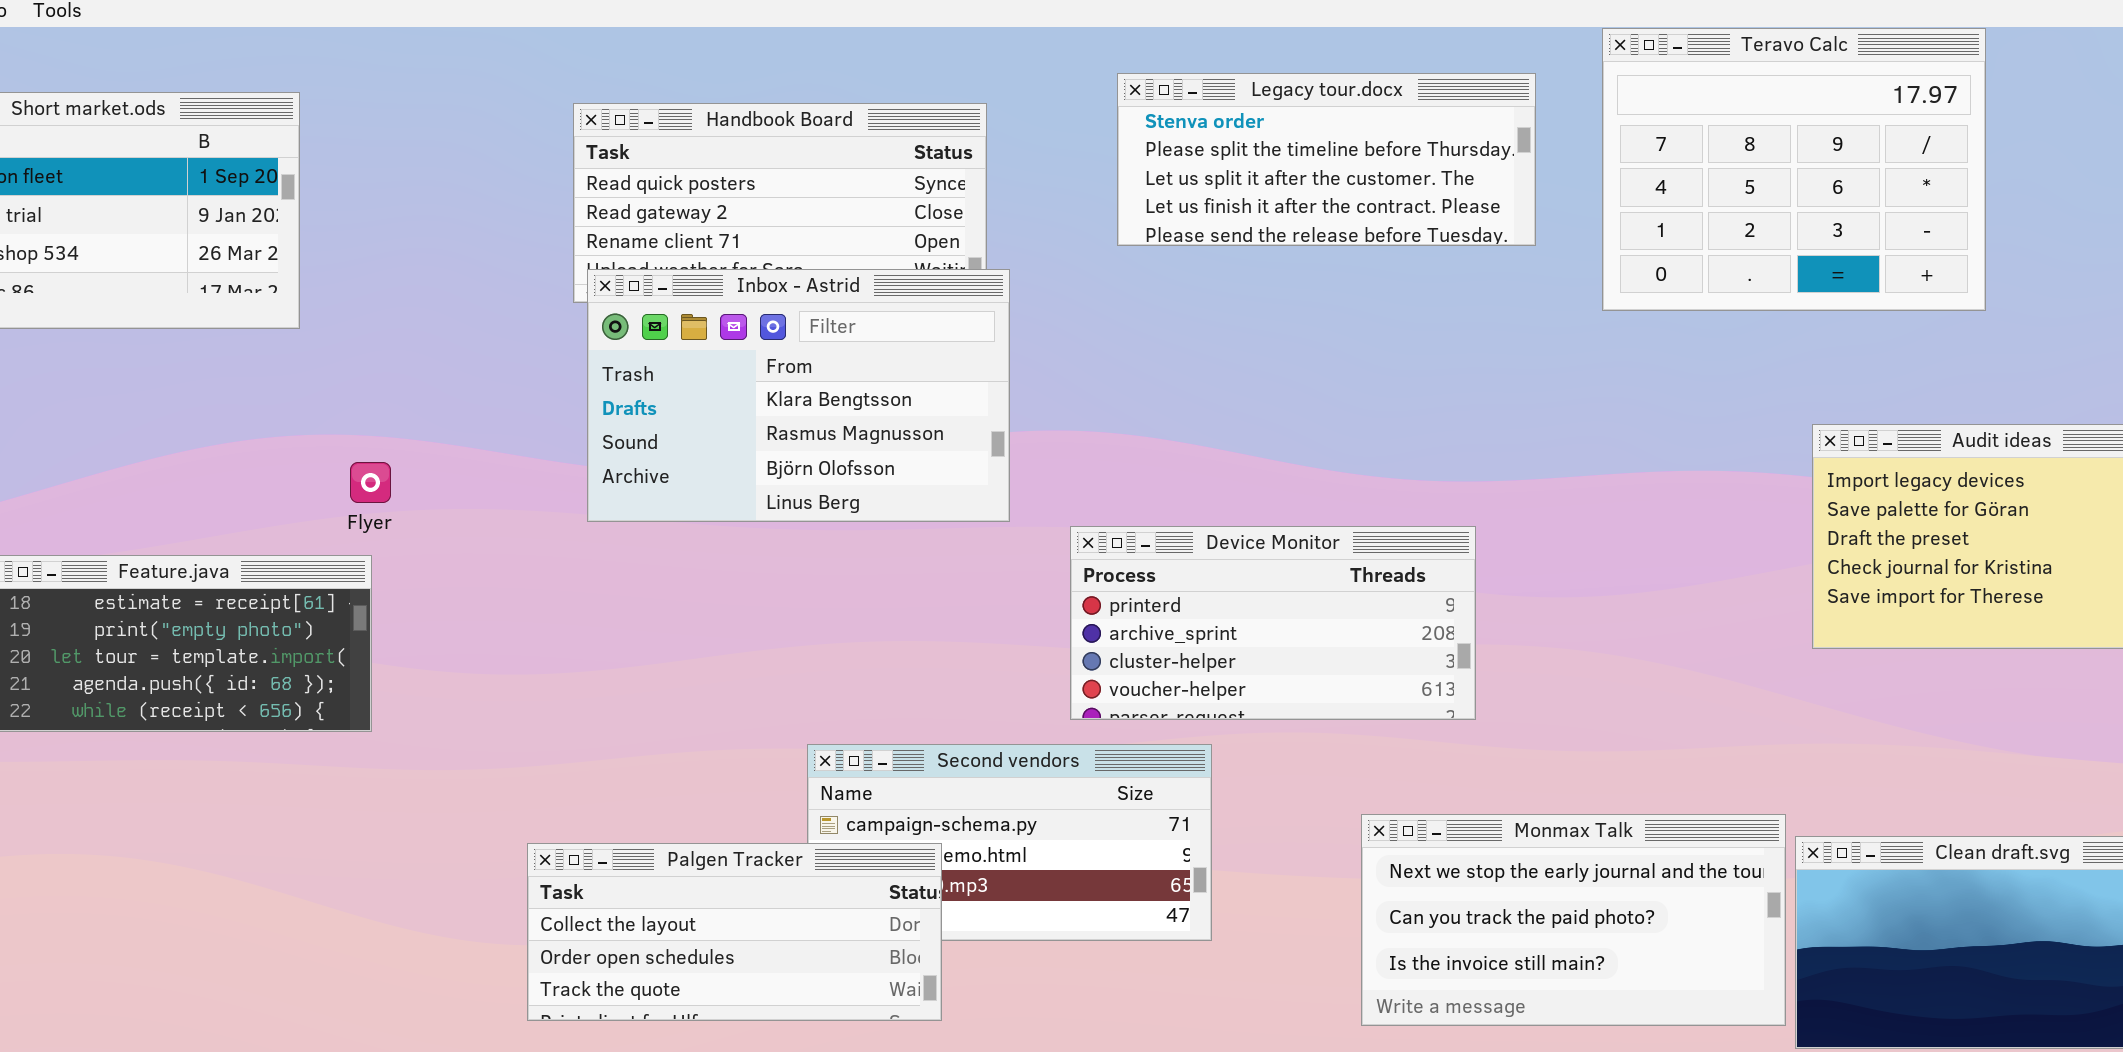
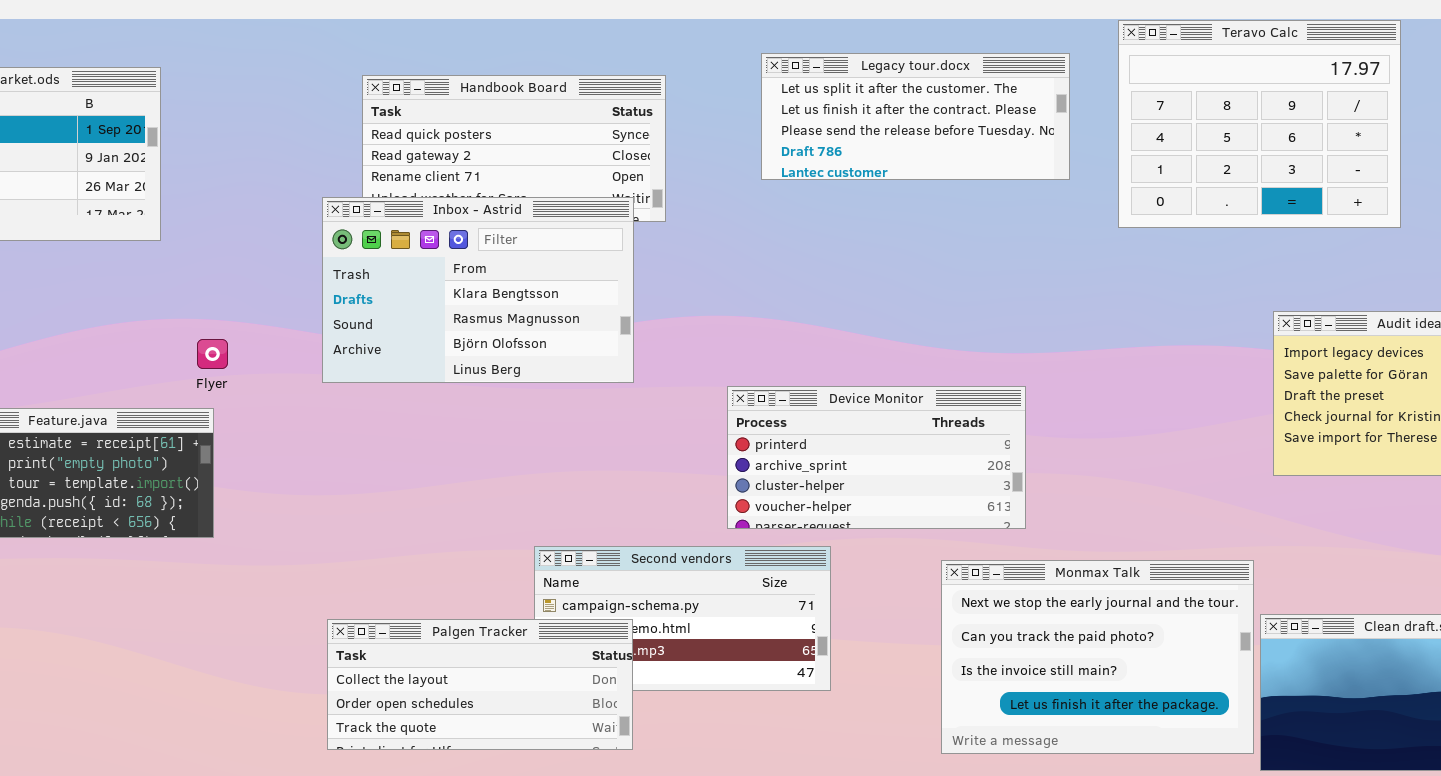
Legacy tour.docx: [1117,73,1536,246] -> [761,53,1070,180], scrolled down 2 rows
Inbox - Astrid: [587,269,1010,522] -> [322,197,634,383], moved
Monmax Talk: [1361,814,1786,1026] -> [941,560,1254,754], resized

